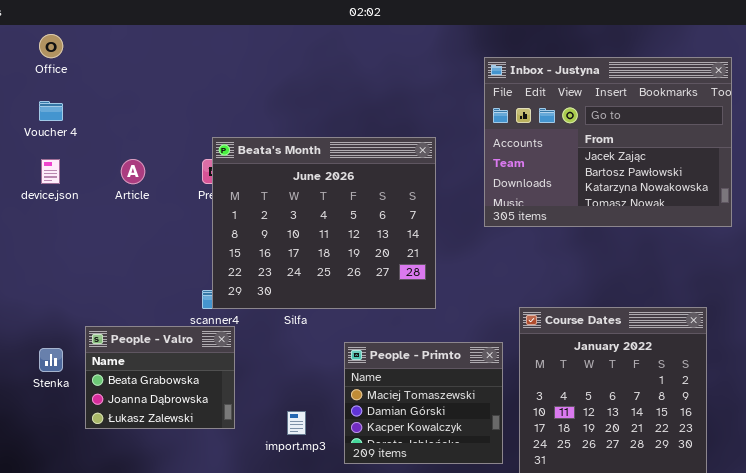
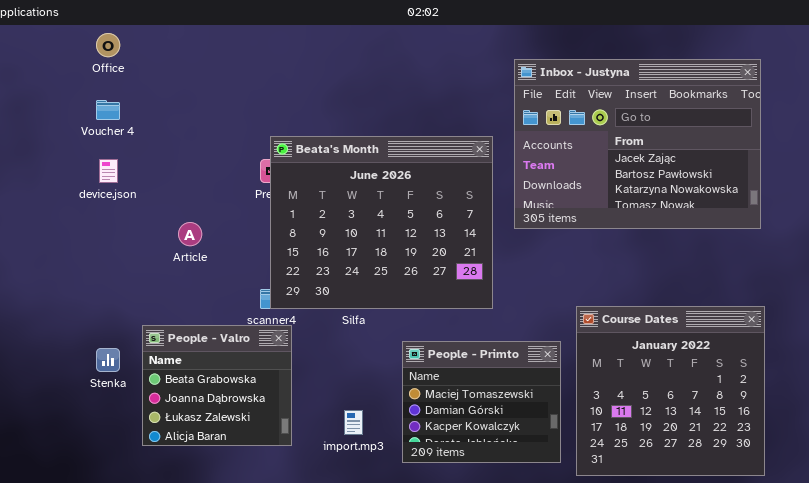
Inbox - Justyna: [484,57,732,227] -> [514,59,761,229], moved
Article: [121,159,145,184] -> [178,222,202,246], moved
People - Valro: [85,326,235,429] -> [142,325,292,446], resized

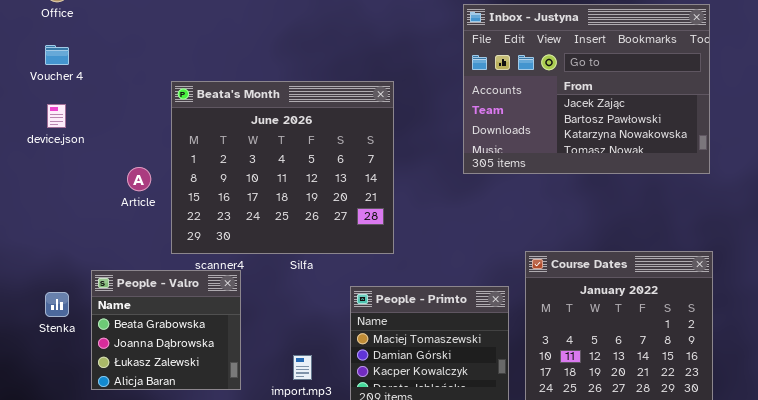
Beata's Month: [270,136,493,309] -> [171,81,394,254], moved

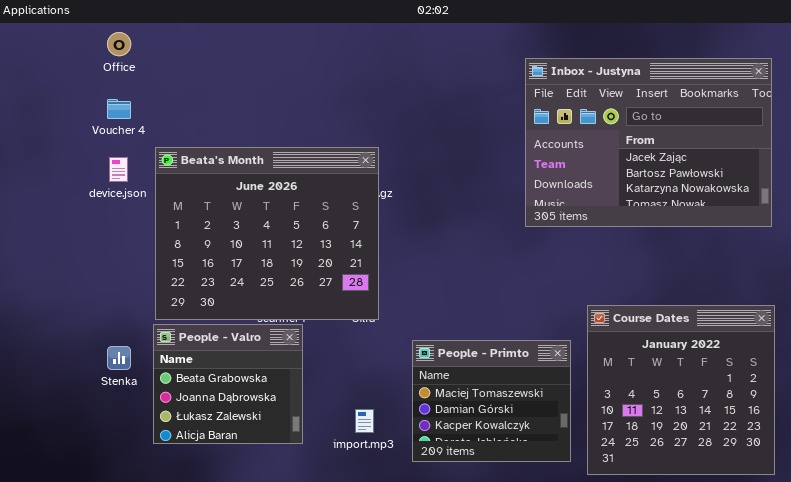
Beata's Month: [171,81,394,254] -> [155,147,379,320], moved

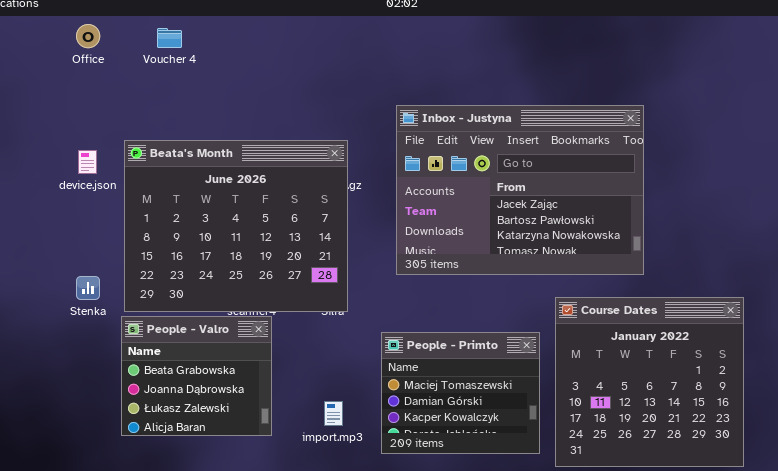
Inbox - Justyna: [525,58,772,227] -> [396,105,644,275], moved
Voucher 4: [107,99,131,119] -> [157,28,182,48], moved
Stenka: [107,346,131,370] -> [76,276,100,300], moved

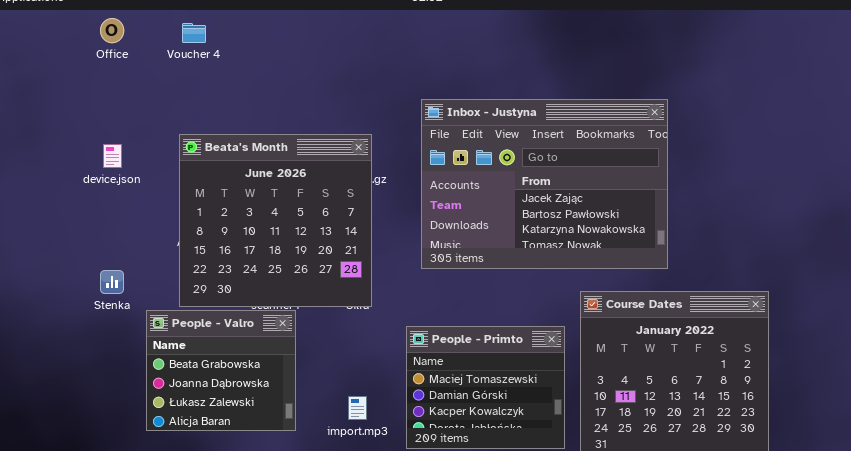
Beata's Month: [124,140,348,312] -> [179,134,372,307], resized

